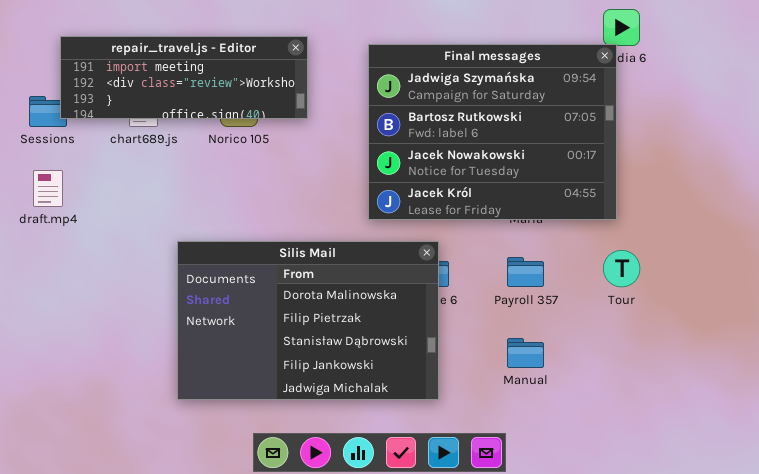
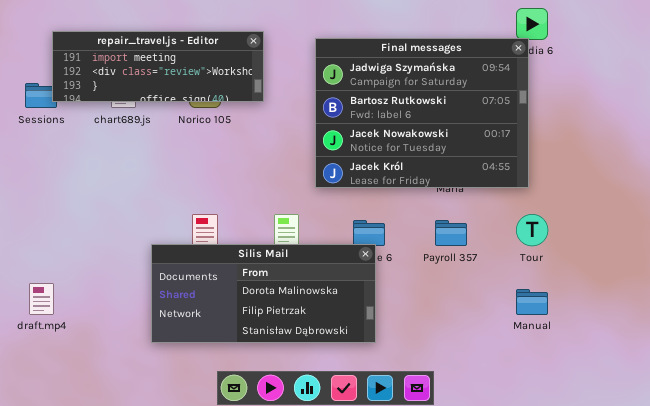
draft.mp4: [33,170,63,207] -> [29,283,54,315], moved
Silis Mail: [177,241,439,400] -> [151,244,376,343], resized
Manual: [507,338,544,368] -> [516,289,548,315], moved

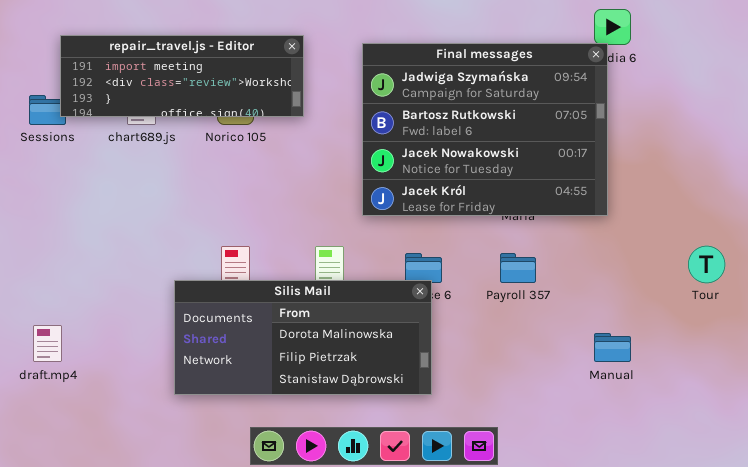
Tour: [516,214,548,246] -> [688,246,725,283], moved

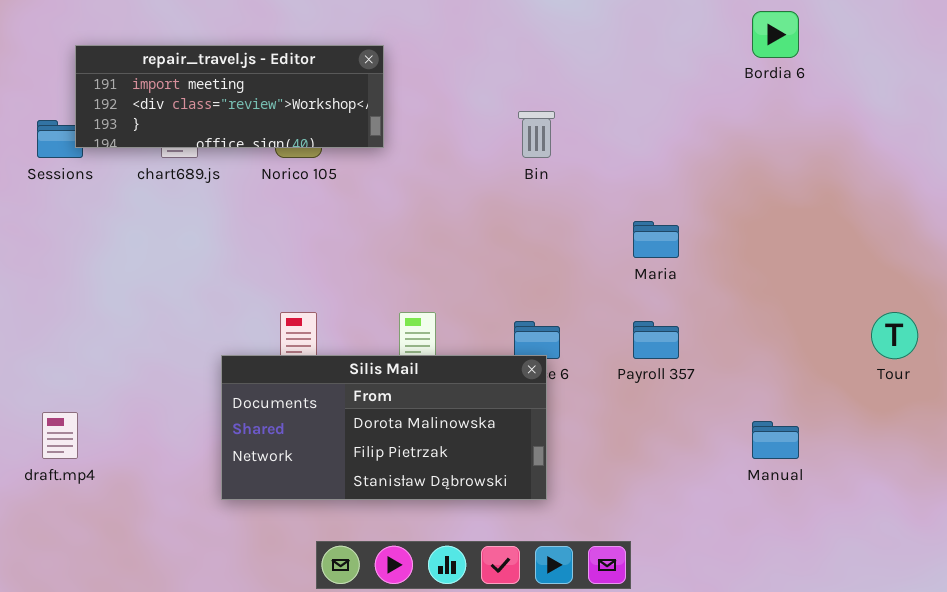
Final messages: [362,43,608,216] -> none, closed

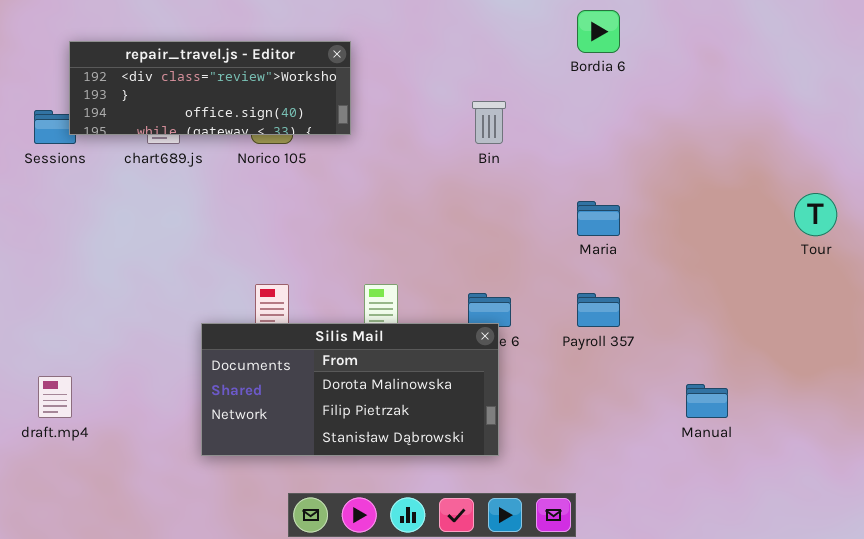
Bordia 6: [752,11,799,58] -> [577,10,620,53], moved
repair_travel.js - Editor: [75,45,384,148] -> [69,41,351,135], scrolled down 1 row
Tour: [871,312,918,359] -> [794,193,837,236], moved

